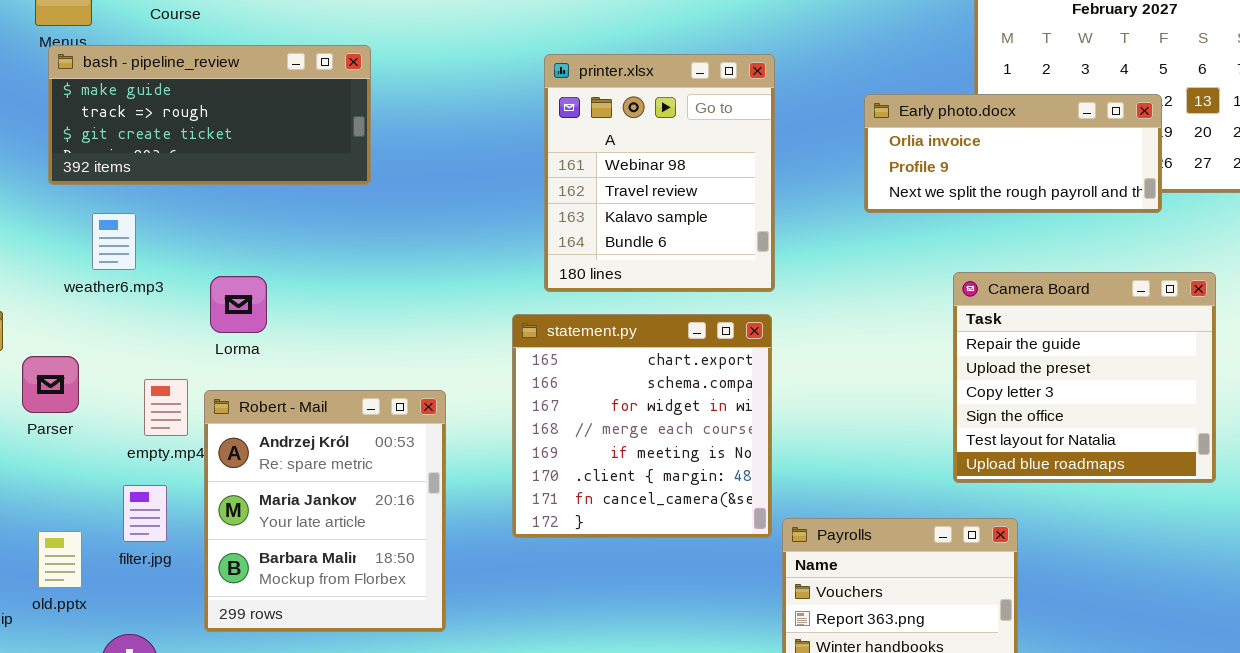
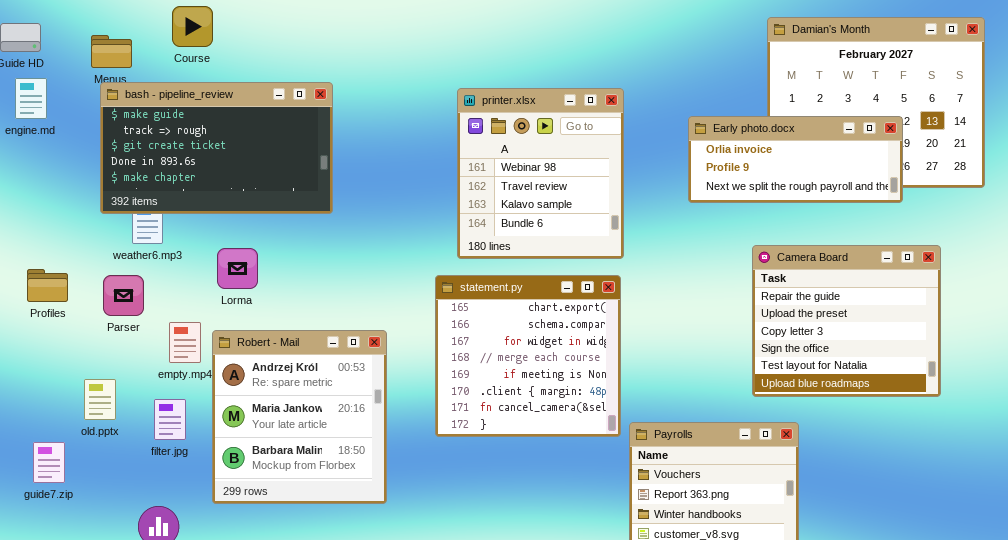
bash - pipeline_review: [48,45,371,185] -> [100,82,333,214], resized
Parser: [22,356,79,413] -> [103,275,144,316], moved
old.pptx: [38,531,82,588] -> [84,379,116,420], moved

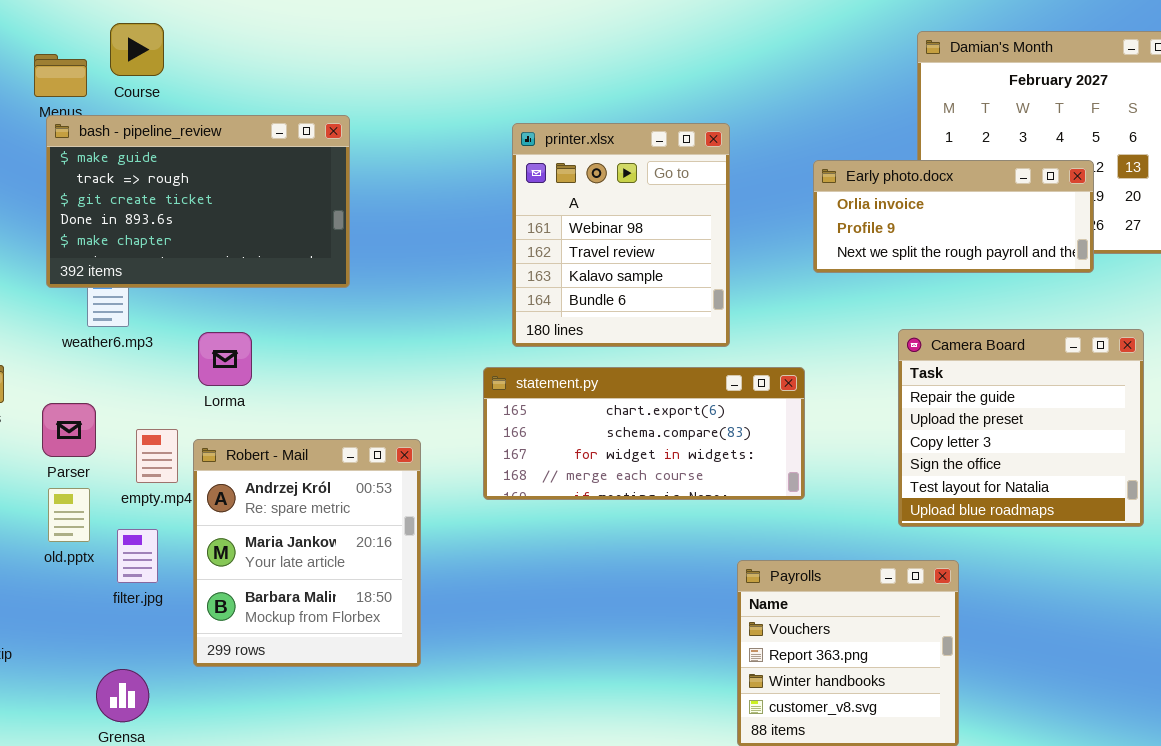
Course: [172,6,213,47] -> [110,23,164,76], moved
Parser: [103,275,144,316] -> [42,403,96,457], moved
statement.py: [435,275,621,437] -> [483,367,805,500], resized
old.pptx: [84,379,116,420] -> [48,488,90,542], moved

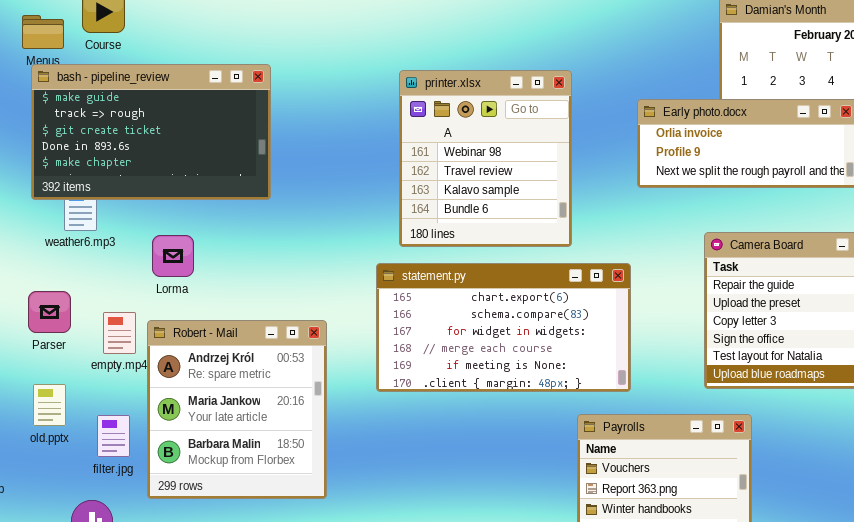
statement.py: [483,367,805,500] -> [376,263,631,392], resized
old.pptx: [48,488,90,542] -> [33,384,66,426], moved
filter.jpg: [117,529,158,583] -> [97,415,130,457], moved

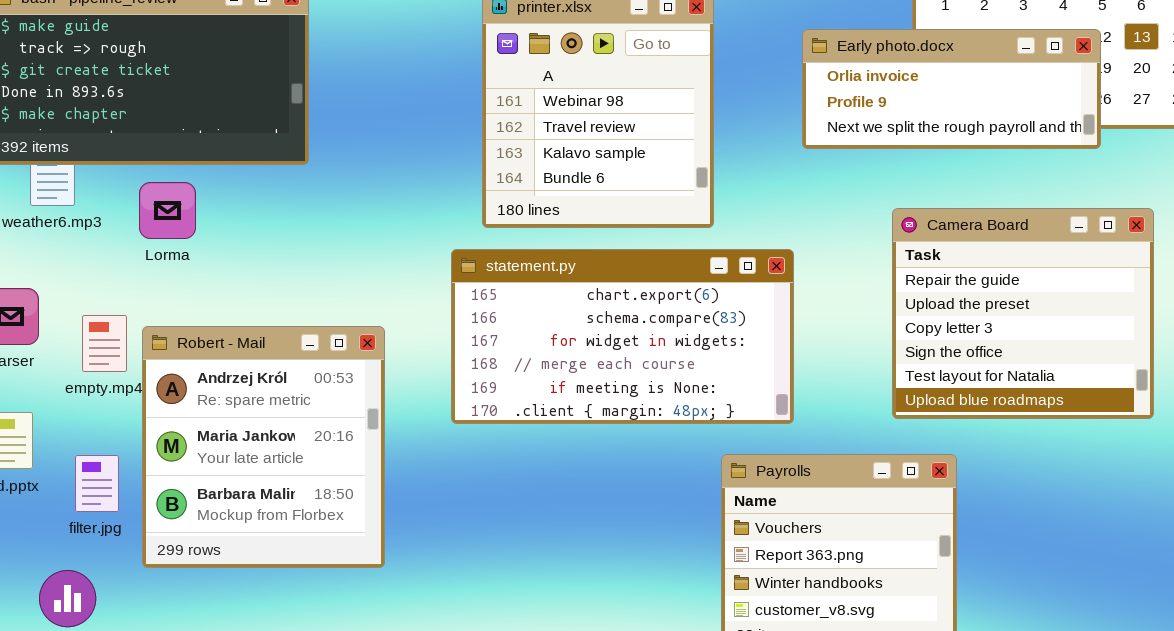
Lorma: [152,235,194,277] -> [139,182,196,239], moved

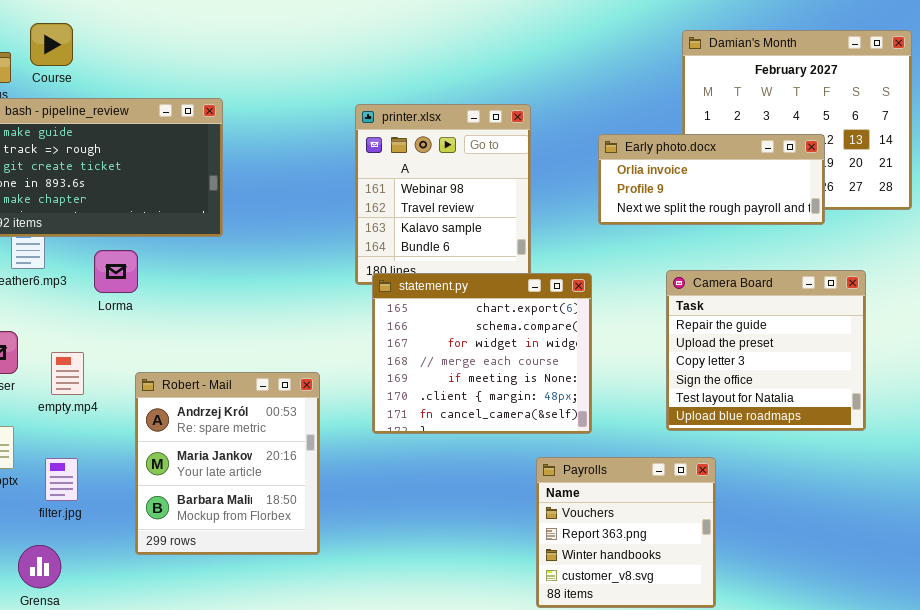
statement.py: [451,249,794,424] -> [372,273,592,434], resized
Robert - Mail: [142,326,385,568] -> [135,372,320,555], moved

